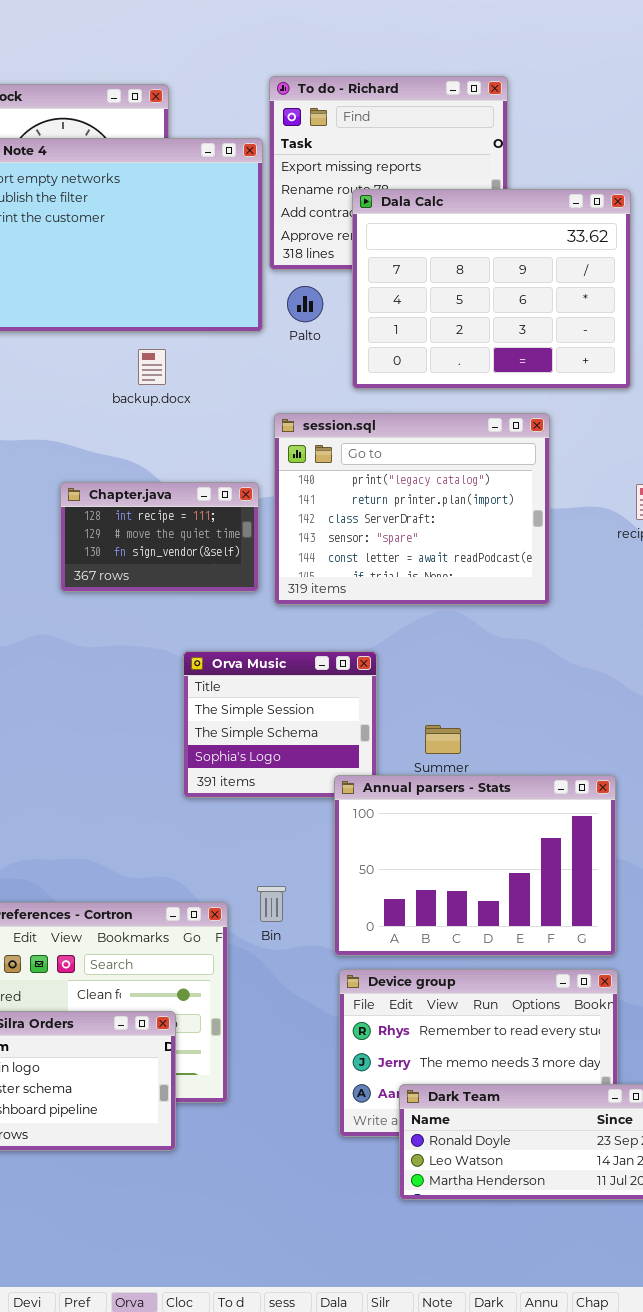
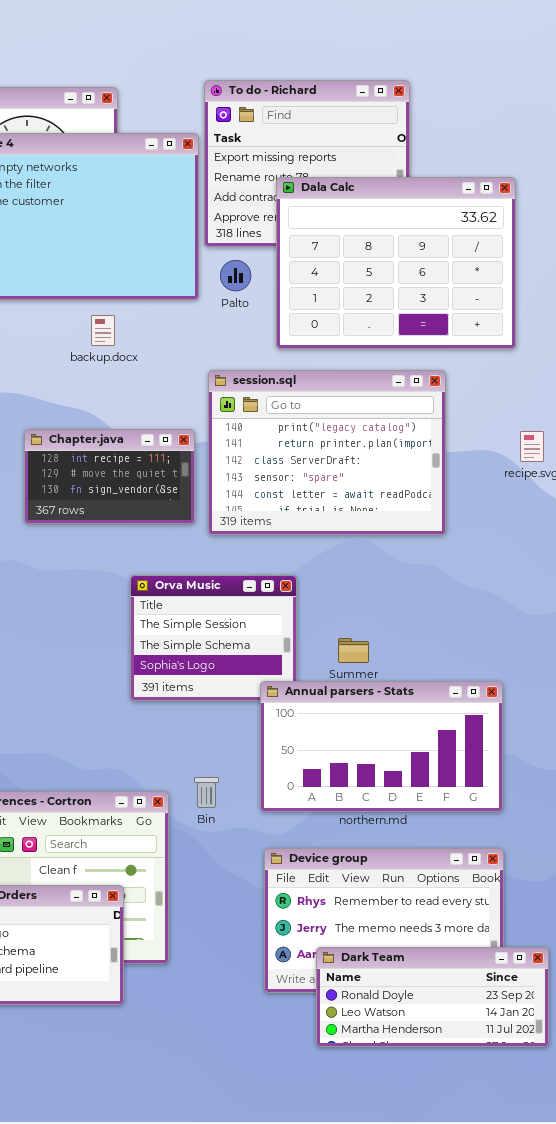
Annual parsers - Stats: [334,775,616,956] -> [260,681,503,812], resized

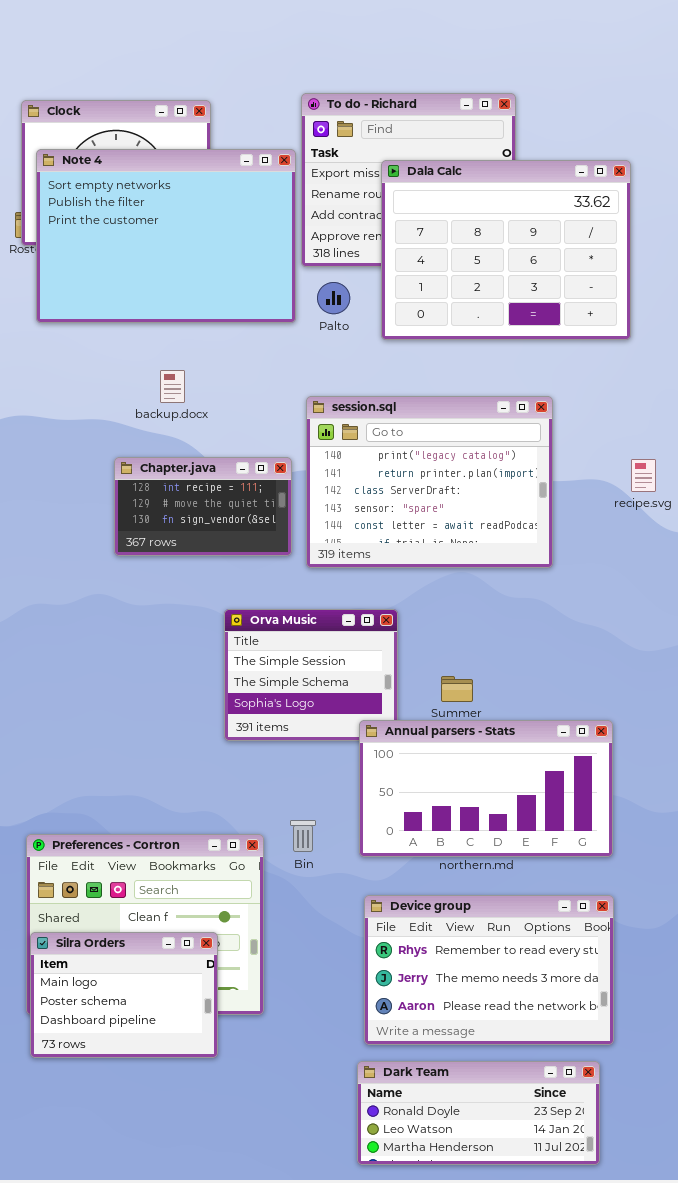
Dala Calc: [276,177,516,349] -> [381,160,631,340], moved
backup.docx: [91,315,115,346] -> [160,370,185,403], moved
Dark Team: [316,947,549,1047] -> [357,1061,600,1165], moved

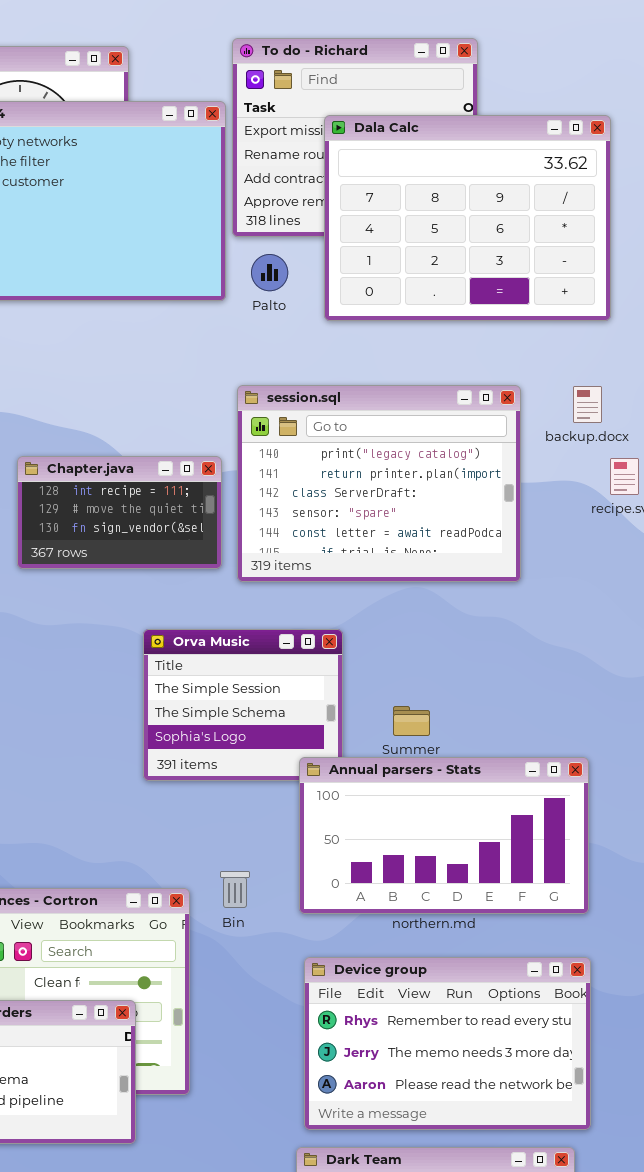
backup.docx: [160,370,185,403] -> [573,386,602,423], moved

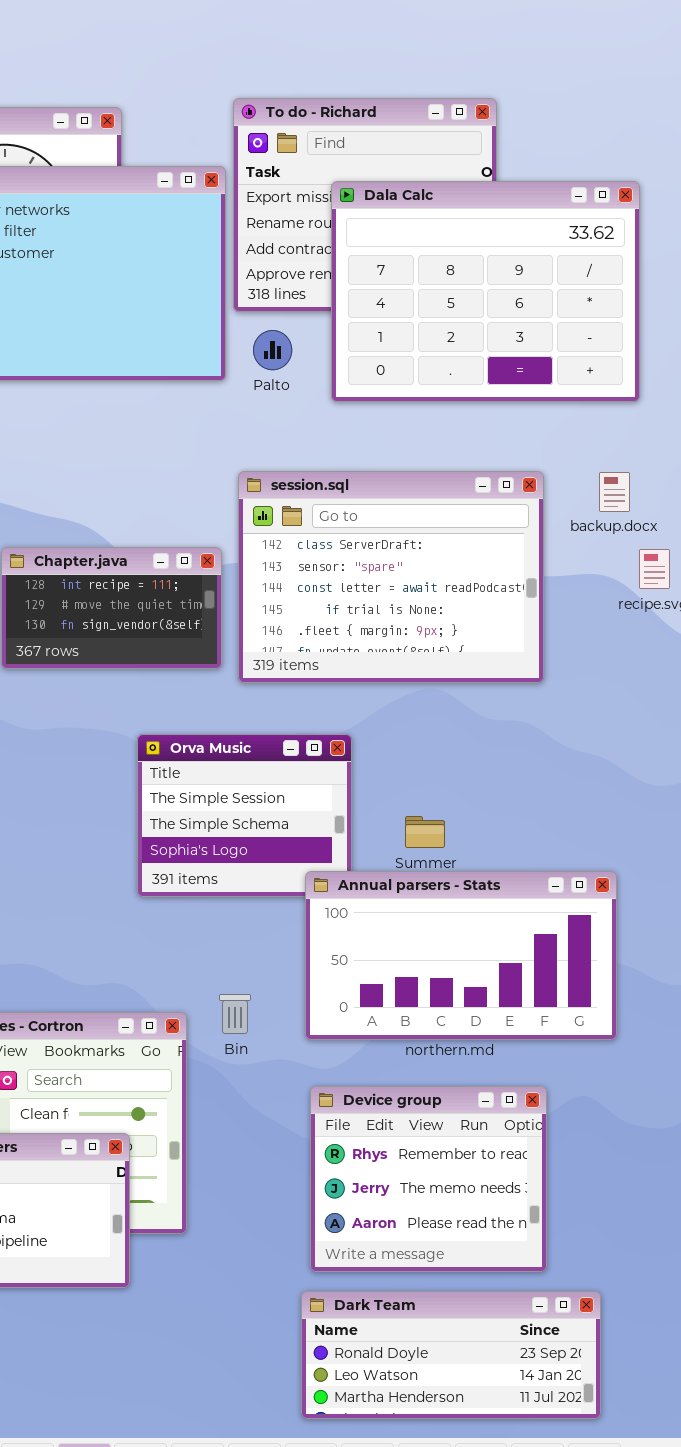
session.sql: [237,385,521,582] -> [238,471,544,683], scrolled down 2 rows
Device group: [304,957,591,1130] -> [310,1086,547,1272], resized

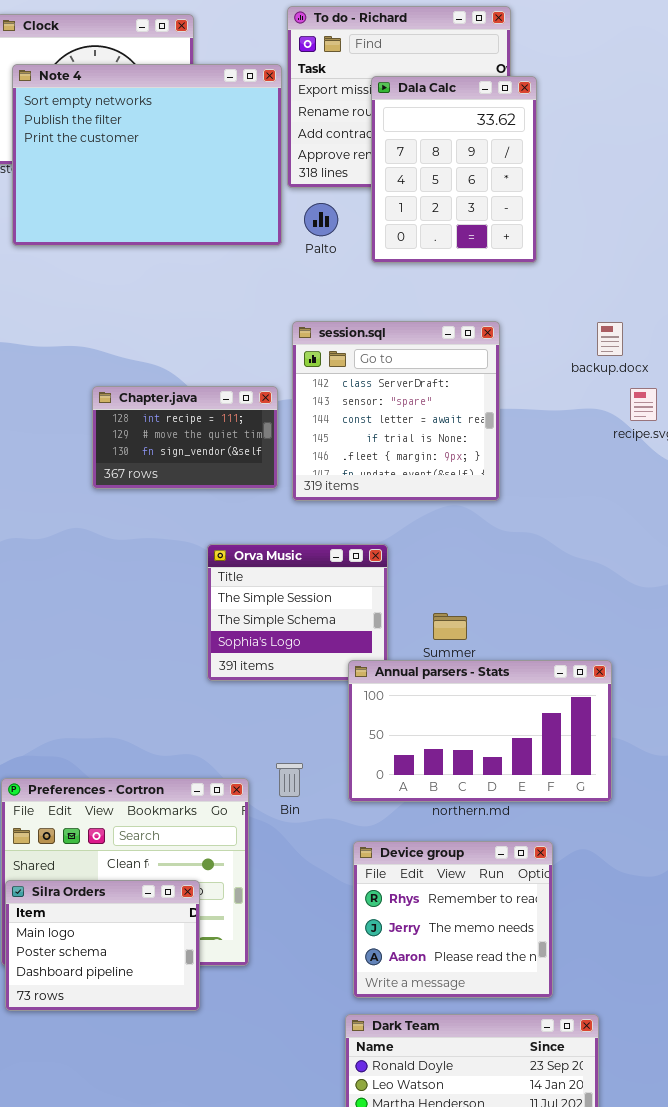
Dala Calc: [331,181,640,402] -> [371,76,537,263], resized
session.sql: [238,471,544,683] -> [292,321,500,501], resized

